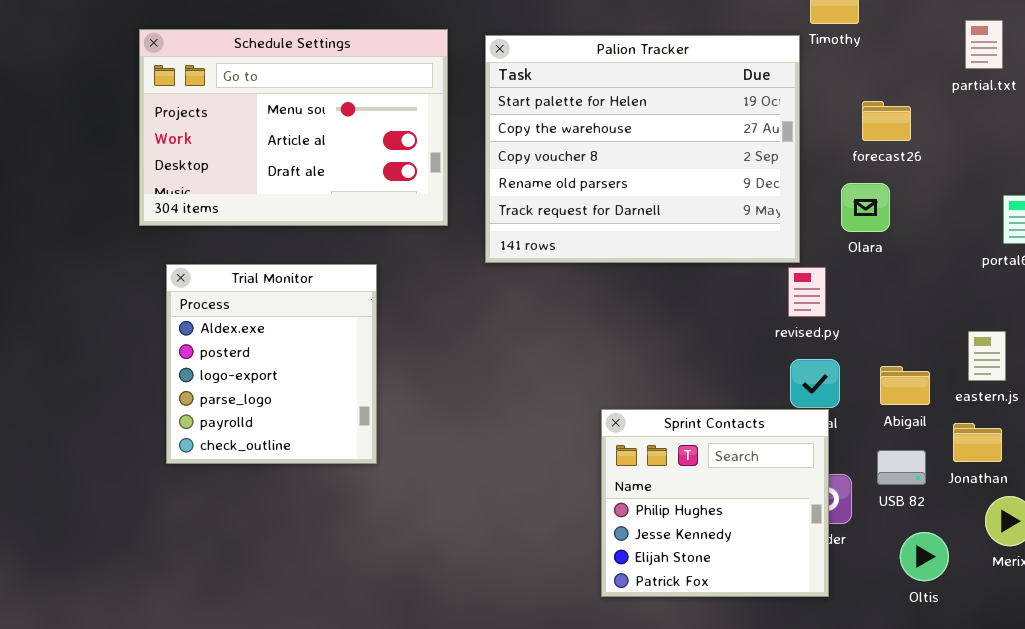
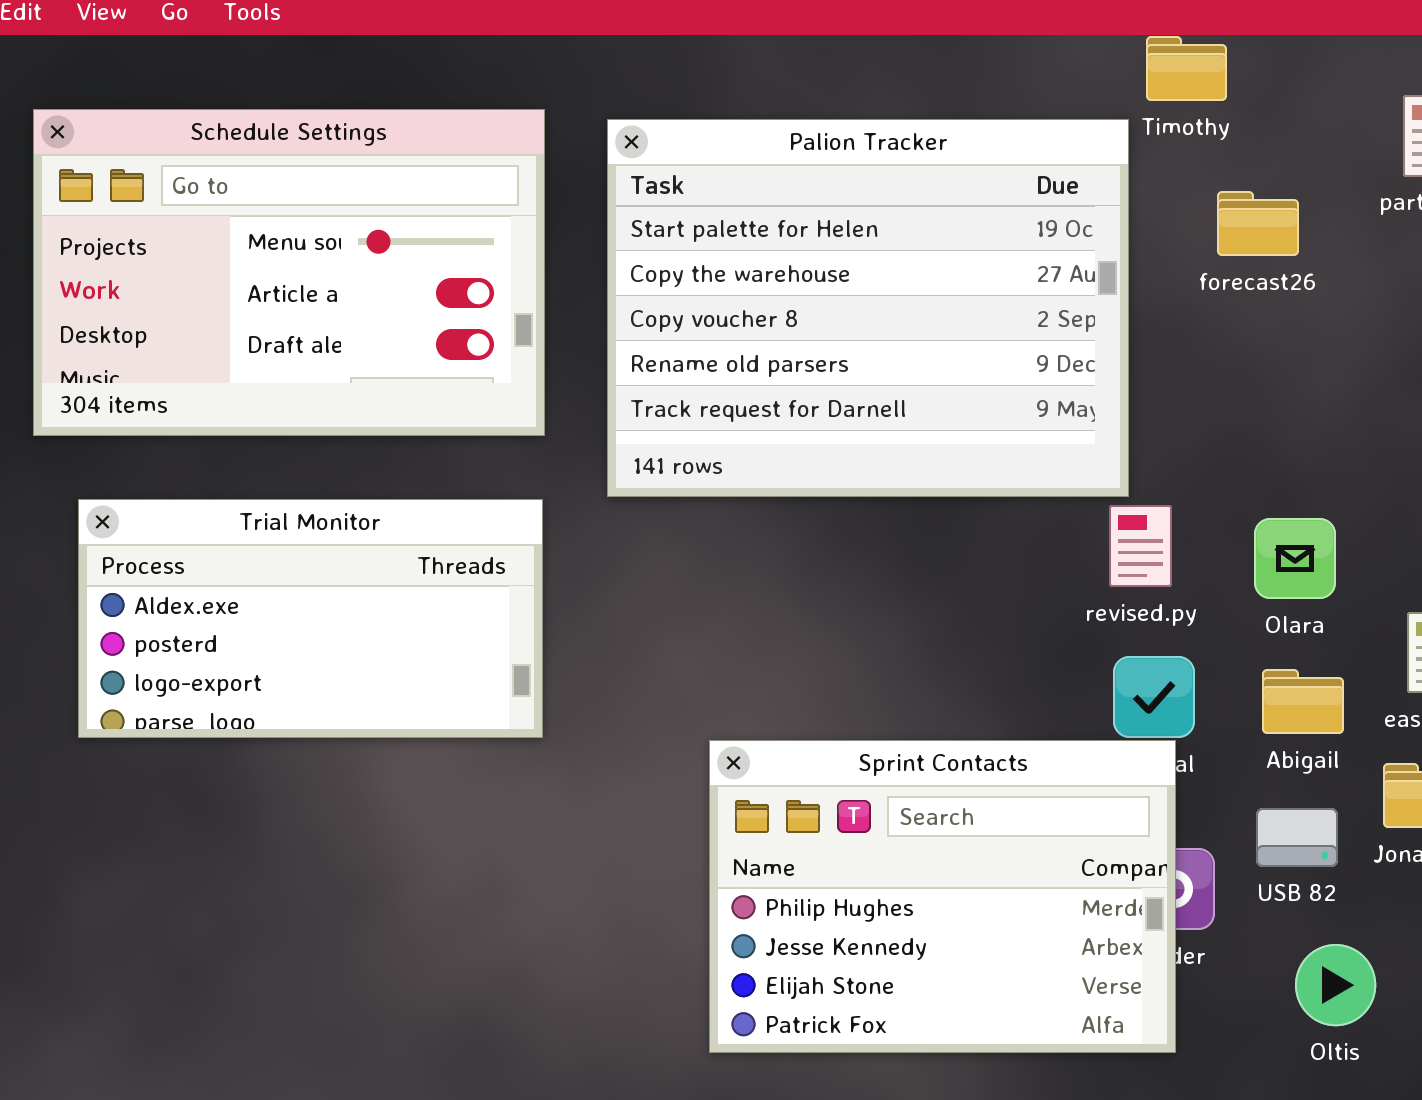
forecast26: [862,101,911,141] -> [1217,191,1299,256], moved
Olara: [841,183,890,232] -> [1254,518,1336,599], moved
Trial Monitor: [166,264,377,464] -> [78,499,543,738], resized
Sprint Contacts: [601,409,829,597] -> [709,740,1176,1053], resized

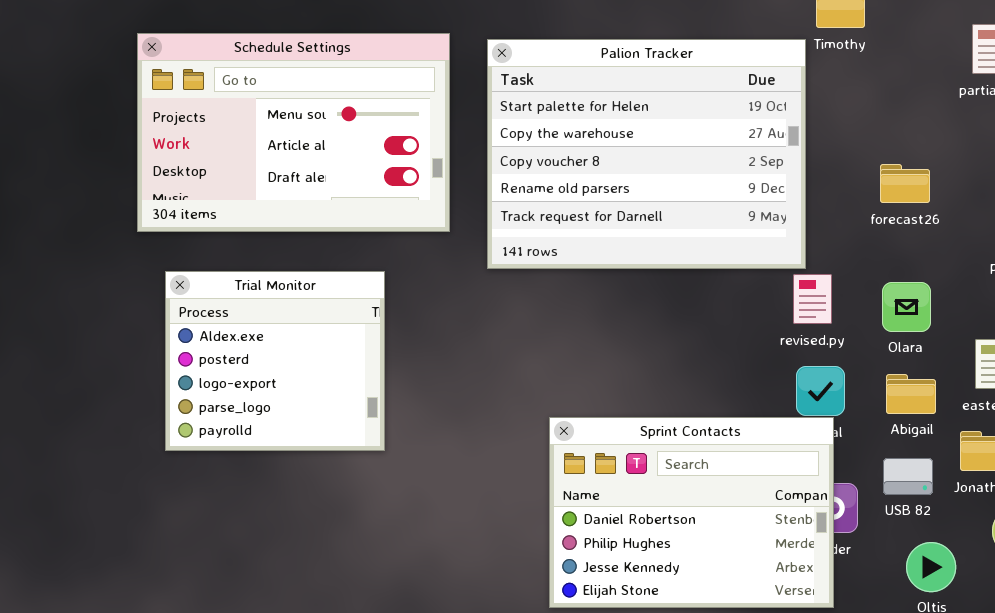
forecast26: [1217,191,1299,256] -> [880,164,930,203], moved
Trial Monitor: [78,499,543,738] -> [165,271,385,451], resized
Sprint Contacts: [709,740,1176,1053] -> [549,417,834,608], scrolled up 1 row

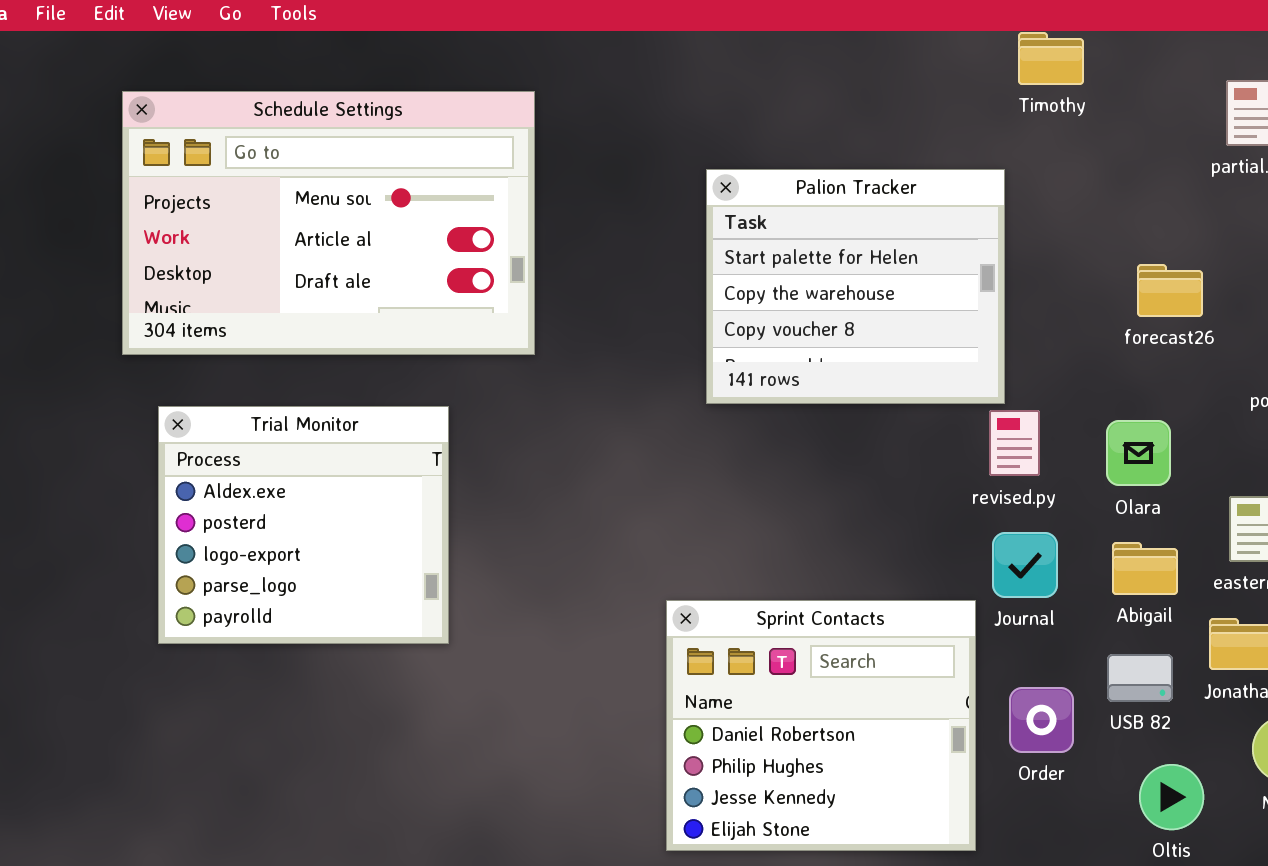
Palion Tracker: [487,39,806,269] -> [706,169,1005,404], resized
forecast26: [880,164,930,203] -> [1137,264,1203,317], moved
Sprint Contacts: [549,417,834,608] -> [666,600,976,851], resized

